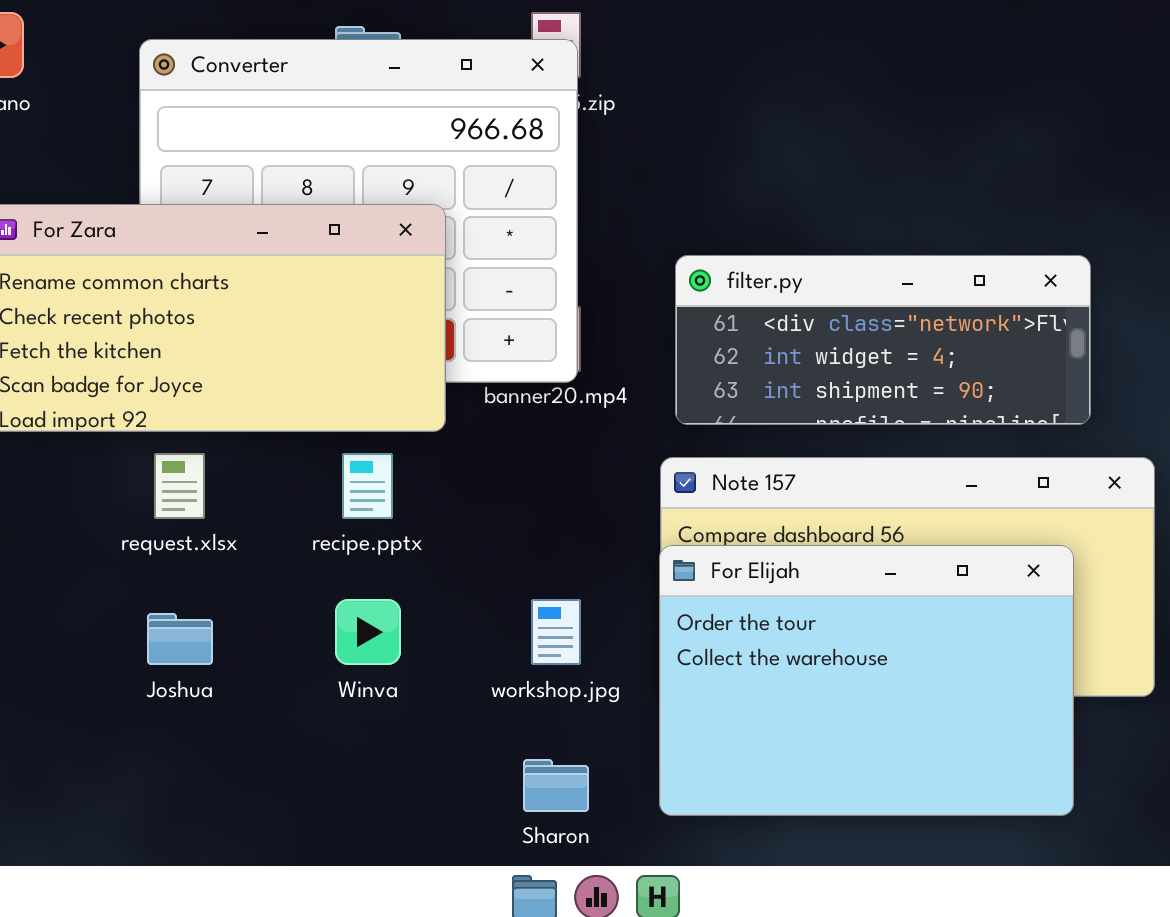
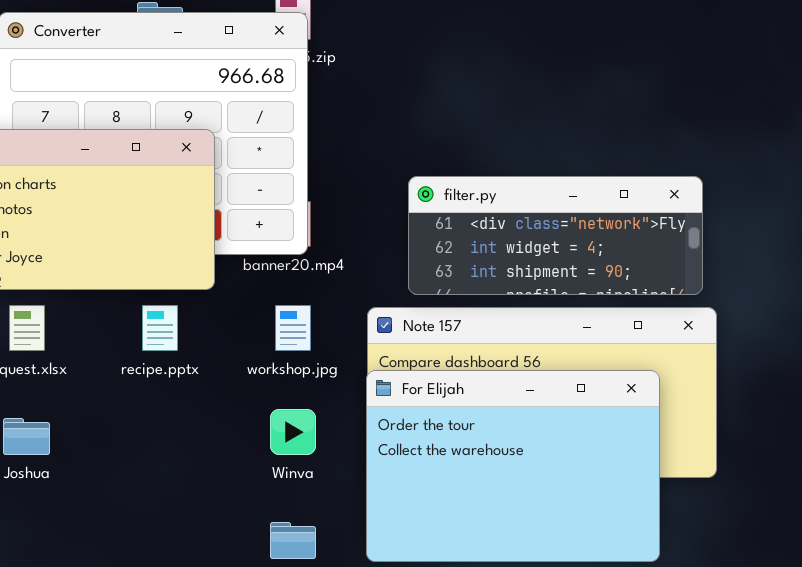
filter.py: [675,255,1091,425] -> [408,176,703,295], moved
Winva: [335,599,401,665] -> [270,409,316,455], moved
workshop.jpg: [531,599,581,665] -> [275,305,311,351], moved

